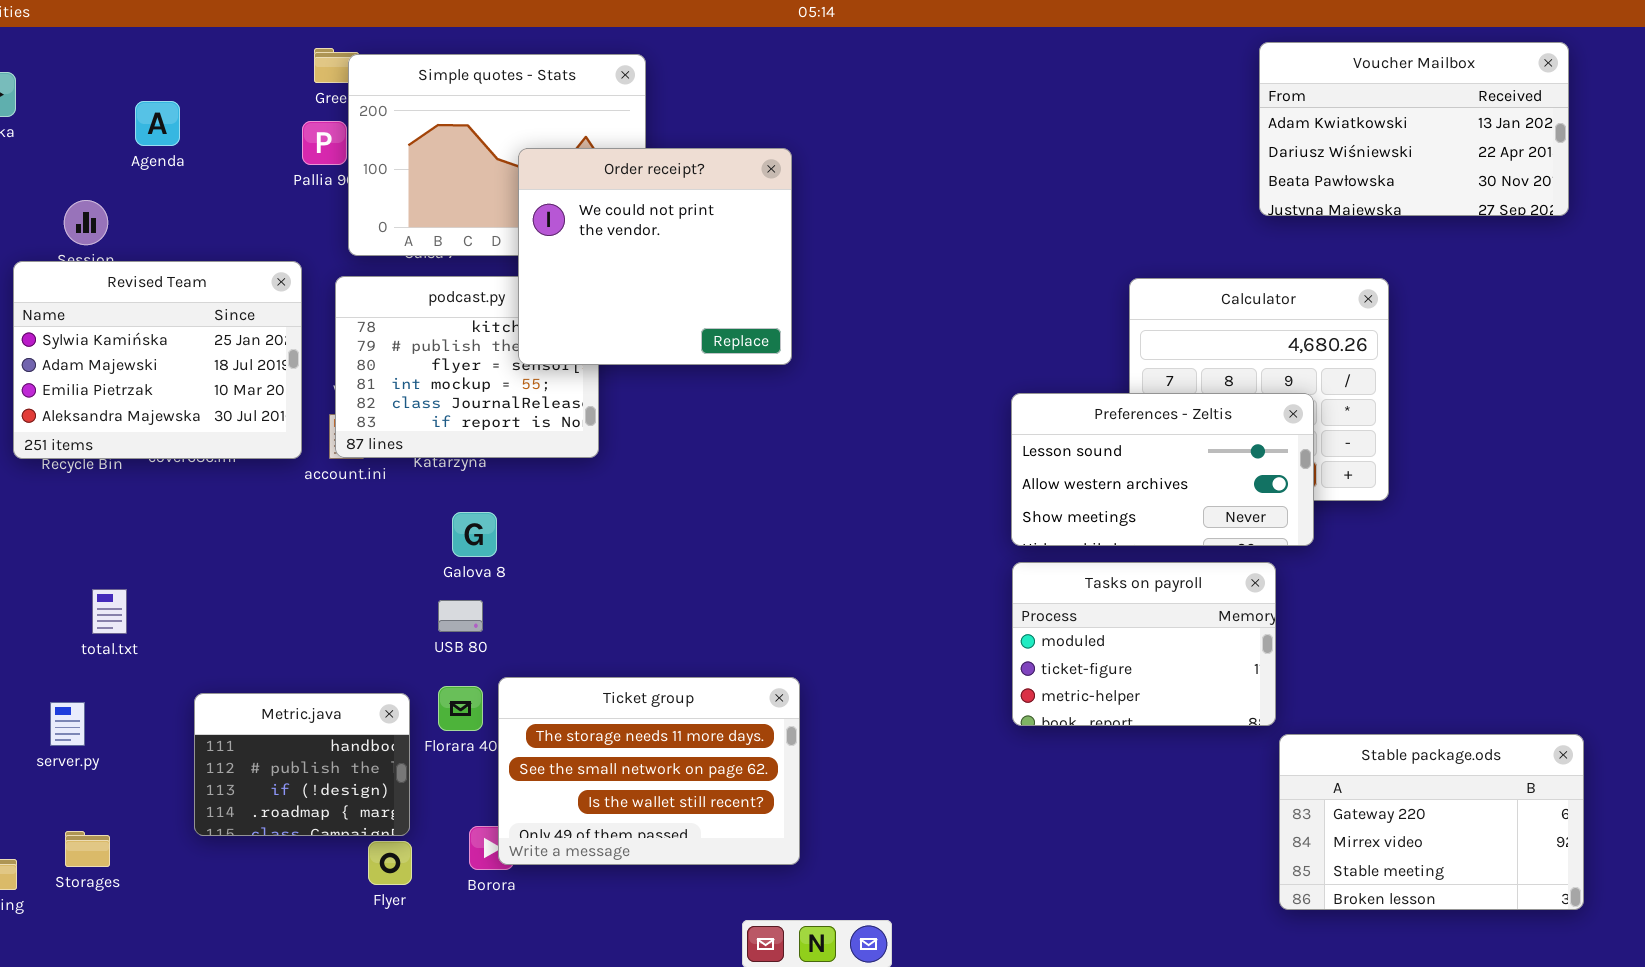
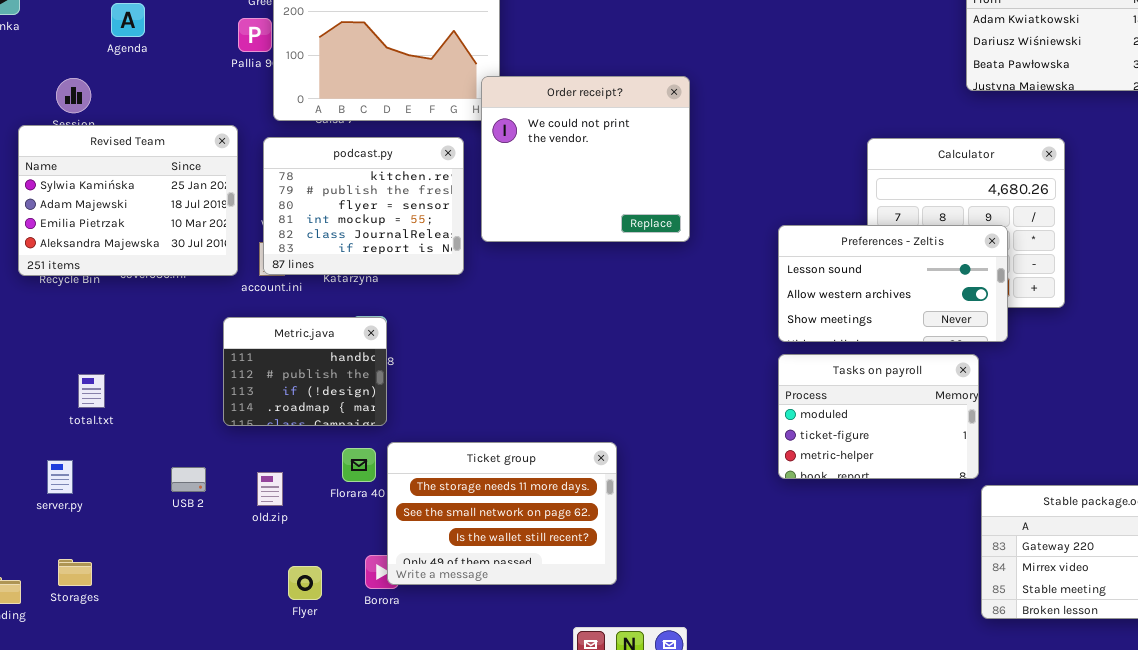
Order receipt?: [518,148,792,365] -> [481,76,690,242], moved
Metric.java: [194,693,410,836] -> [223,317,387,426], moved

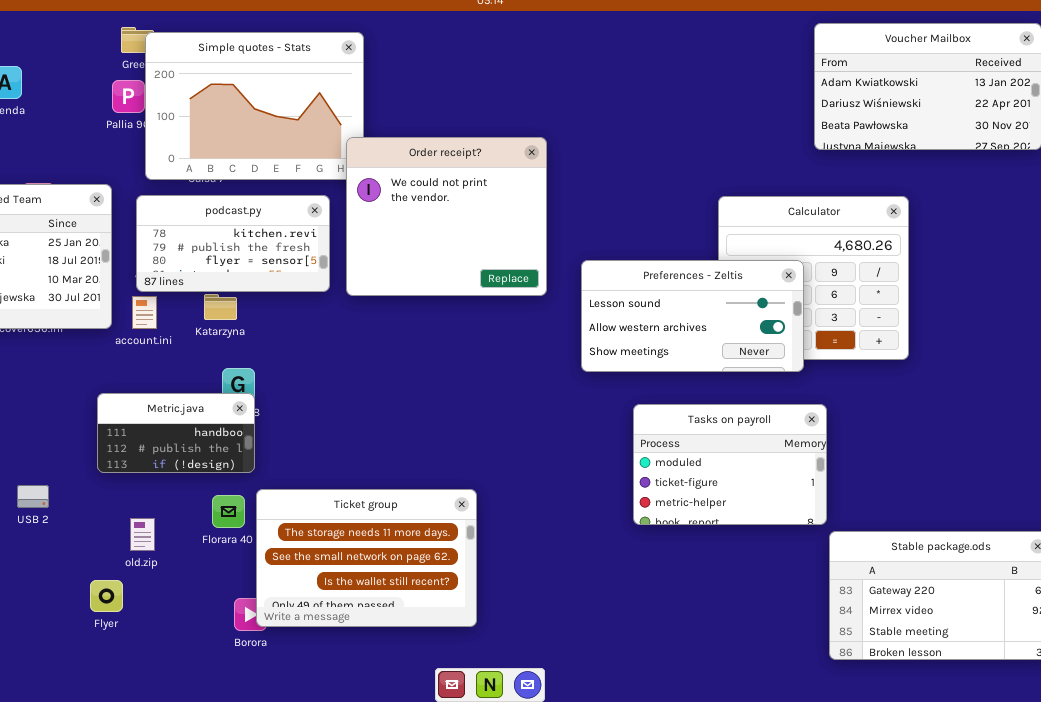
podcast.py: [263,137,464,275] -> [136,195,330,292], resized
Preferences - Zeltis: [778,225,1008,342] -> [581,260,804,372], moved
Metric.java: [223,317,387,426] -> [97,393,255,473], resized
USB 2: [171,467,206,492] -> [17,485,49,508], moved
Flyer: [288,566,322,600] -> [90,580,123,612], moved

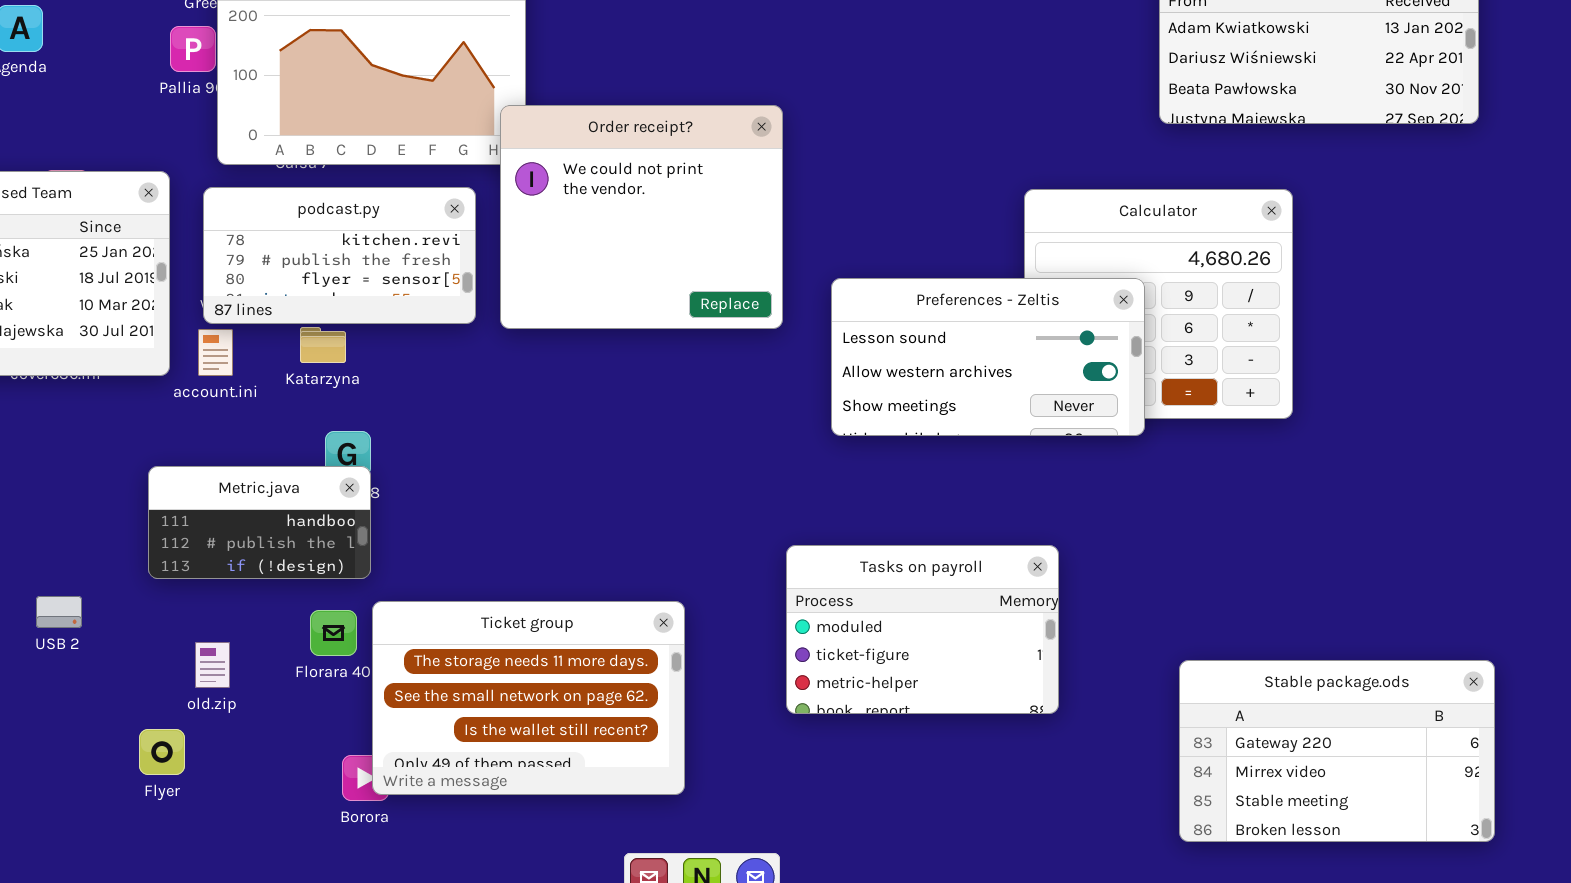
Tasks on payroll: [633,404,827,525] -> [786,545,1059,714], moved

